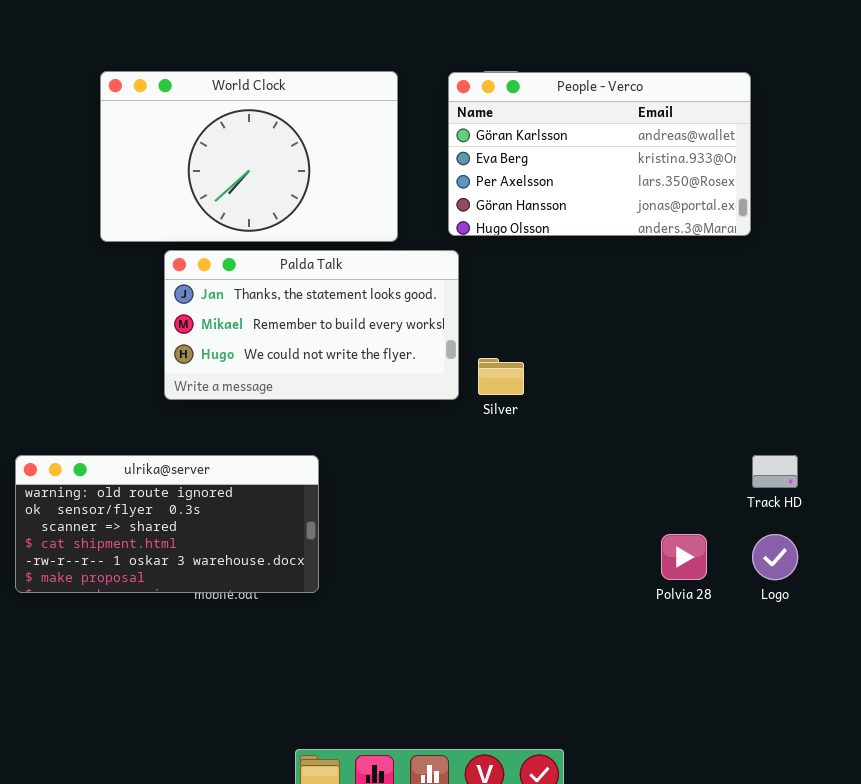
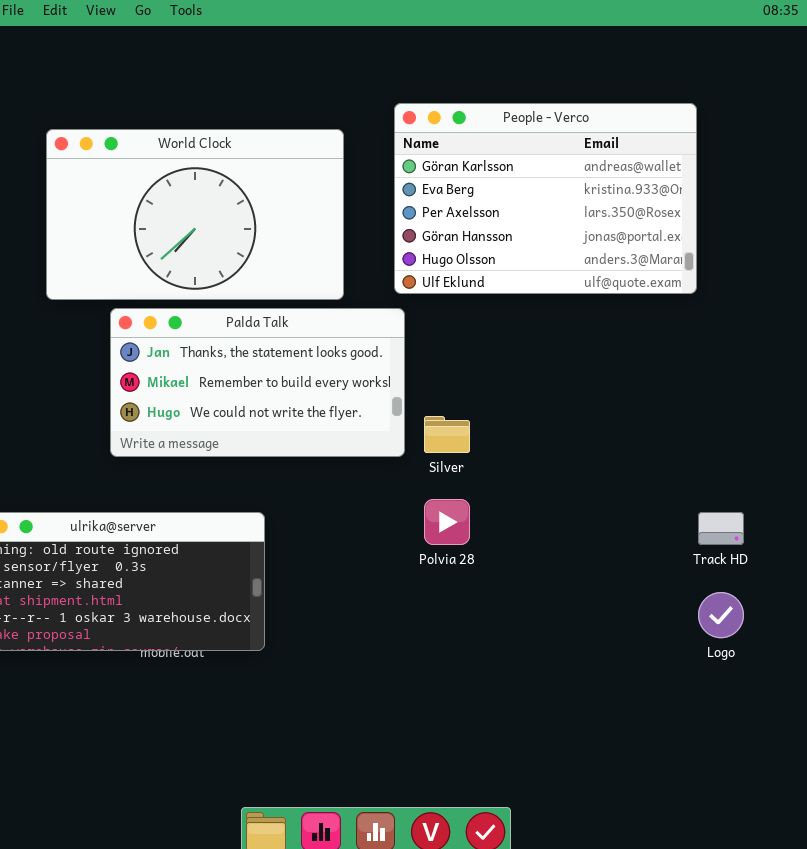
People - Verco: [448,72,751,236] -> [394,103,697,294], resized
Polvia 28: [661,534,707,580] -> [424,499,470,545], moved

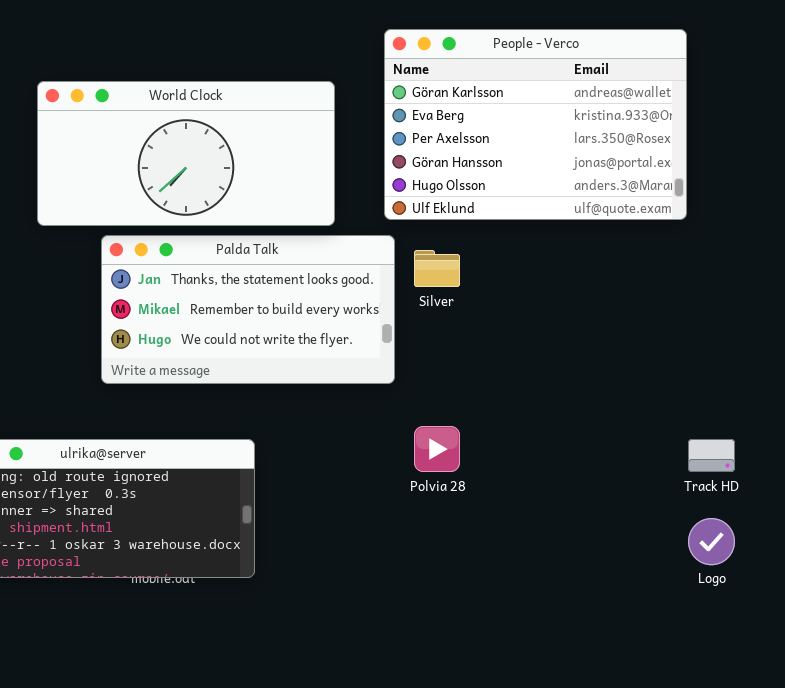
World Clock: [46,129,344,300] -> [37,81,335,226], resized
Silver: [424,416,470,453] -> [414,250,460,287], moved

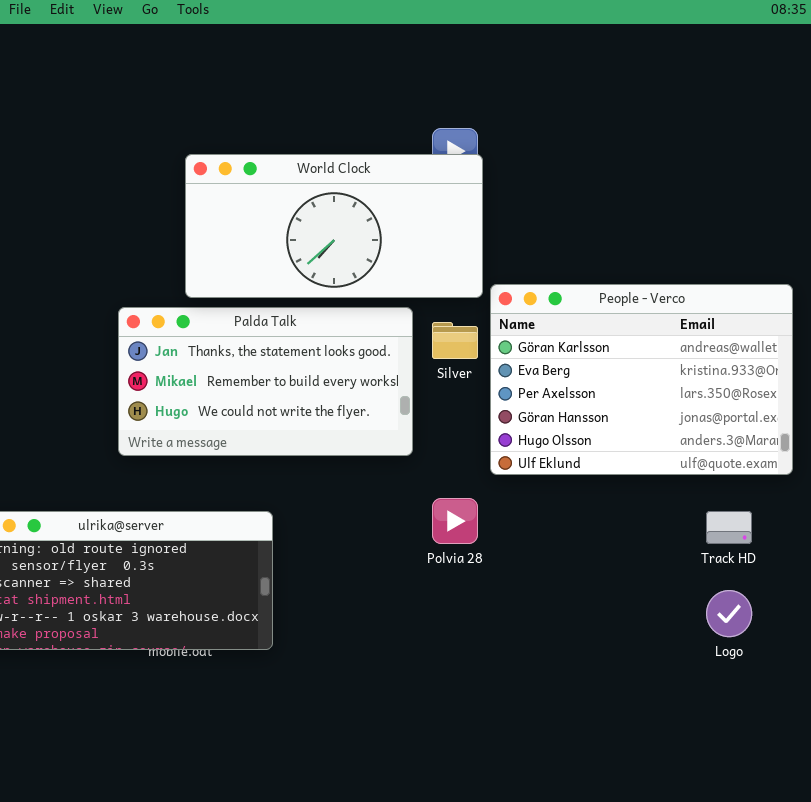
People - Verco: [384,29,687,220] -> [490,284,793,475], moved
World Clock: [37,81,335,226] -> [185,154,483,298], moved

